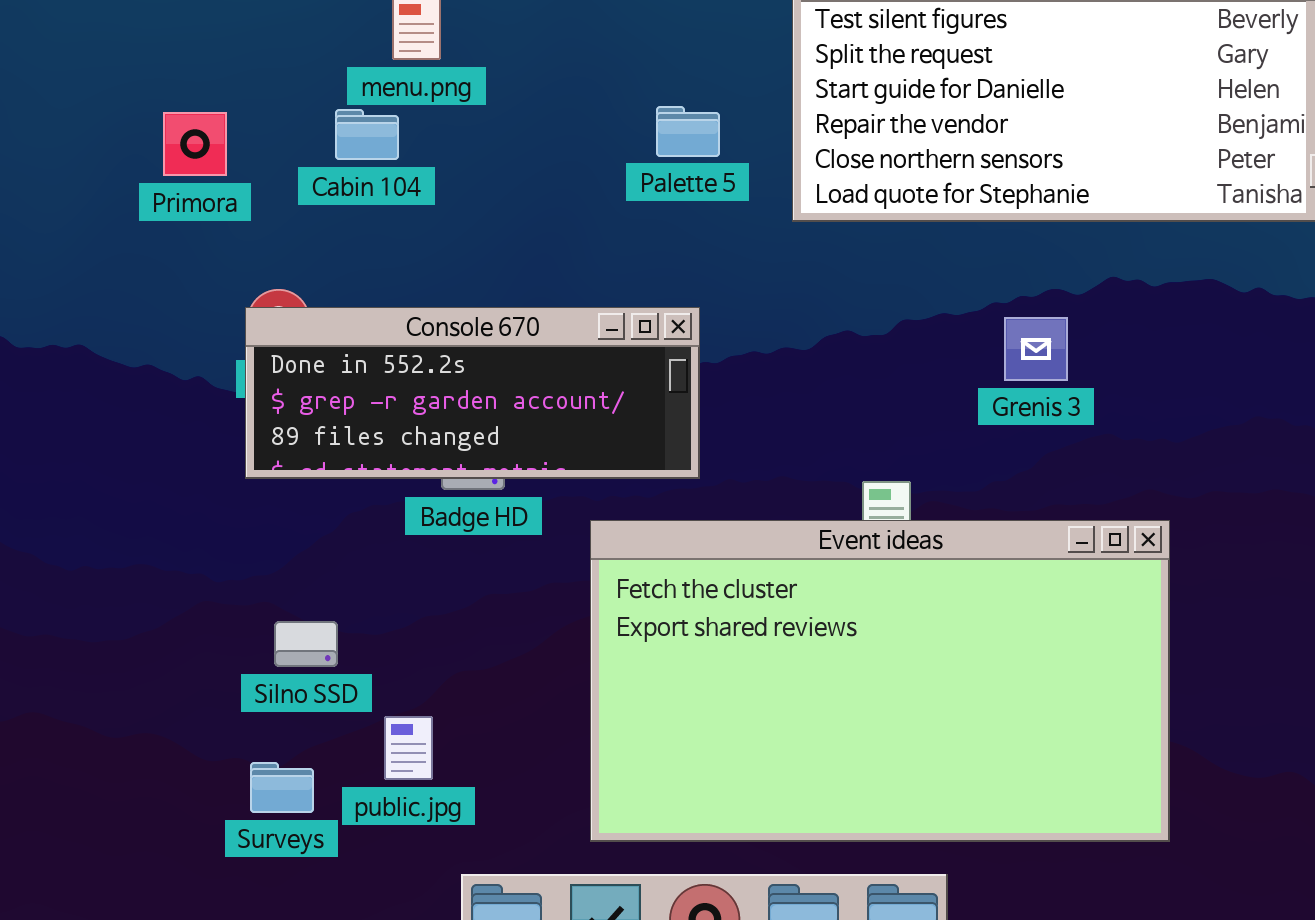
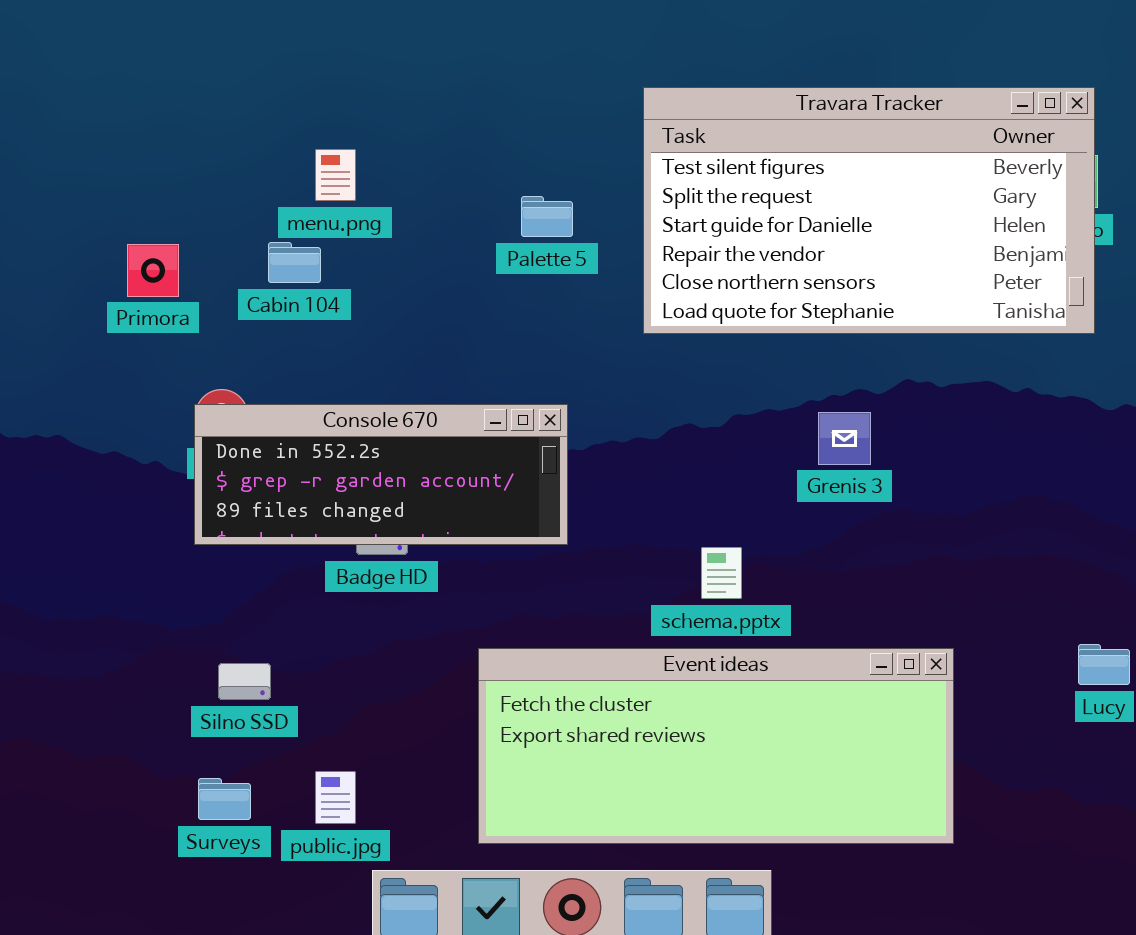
Palette 5: [656,106,720,157] -> [521,196,573,237], moved
Event ideas: [590,520,1170,842] -> [478,648,954,844], resized
public.jpg: [384,716,433,780] -> [315,771,356,824], moved

